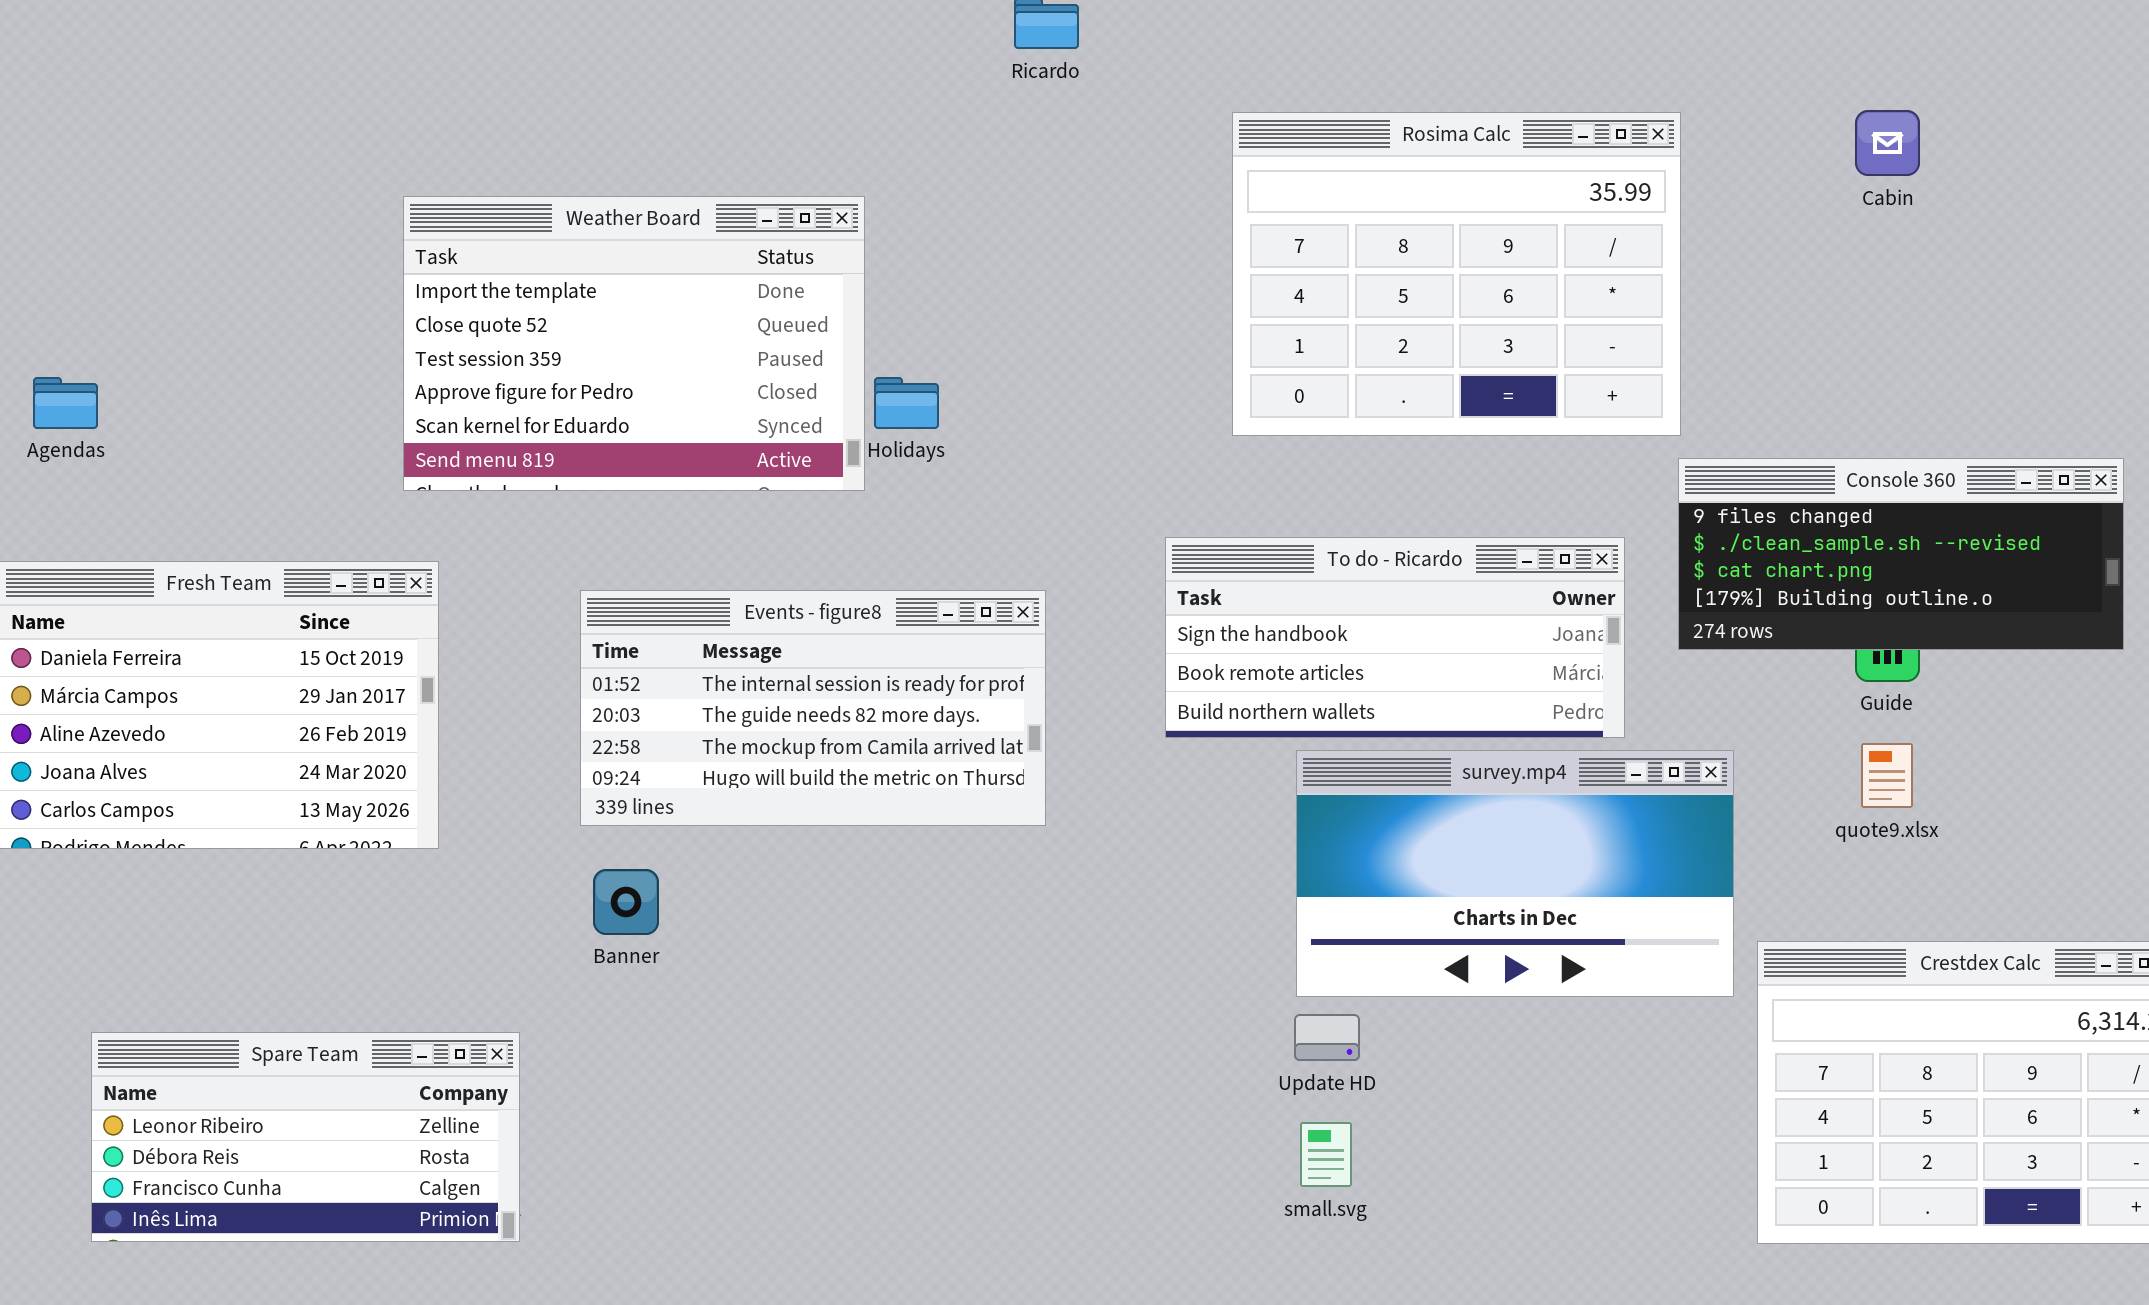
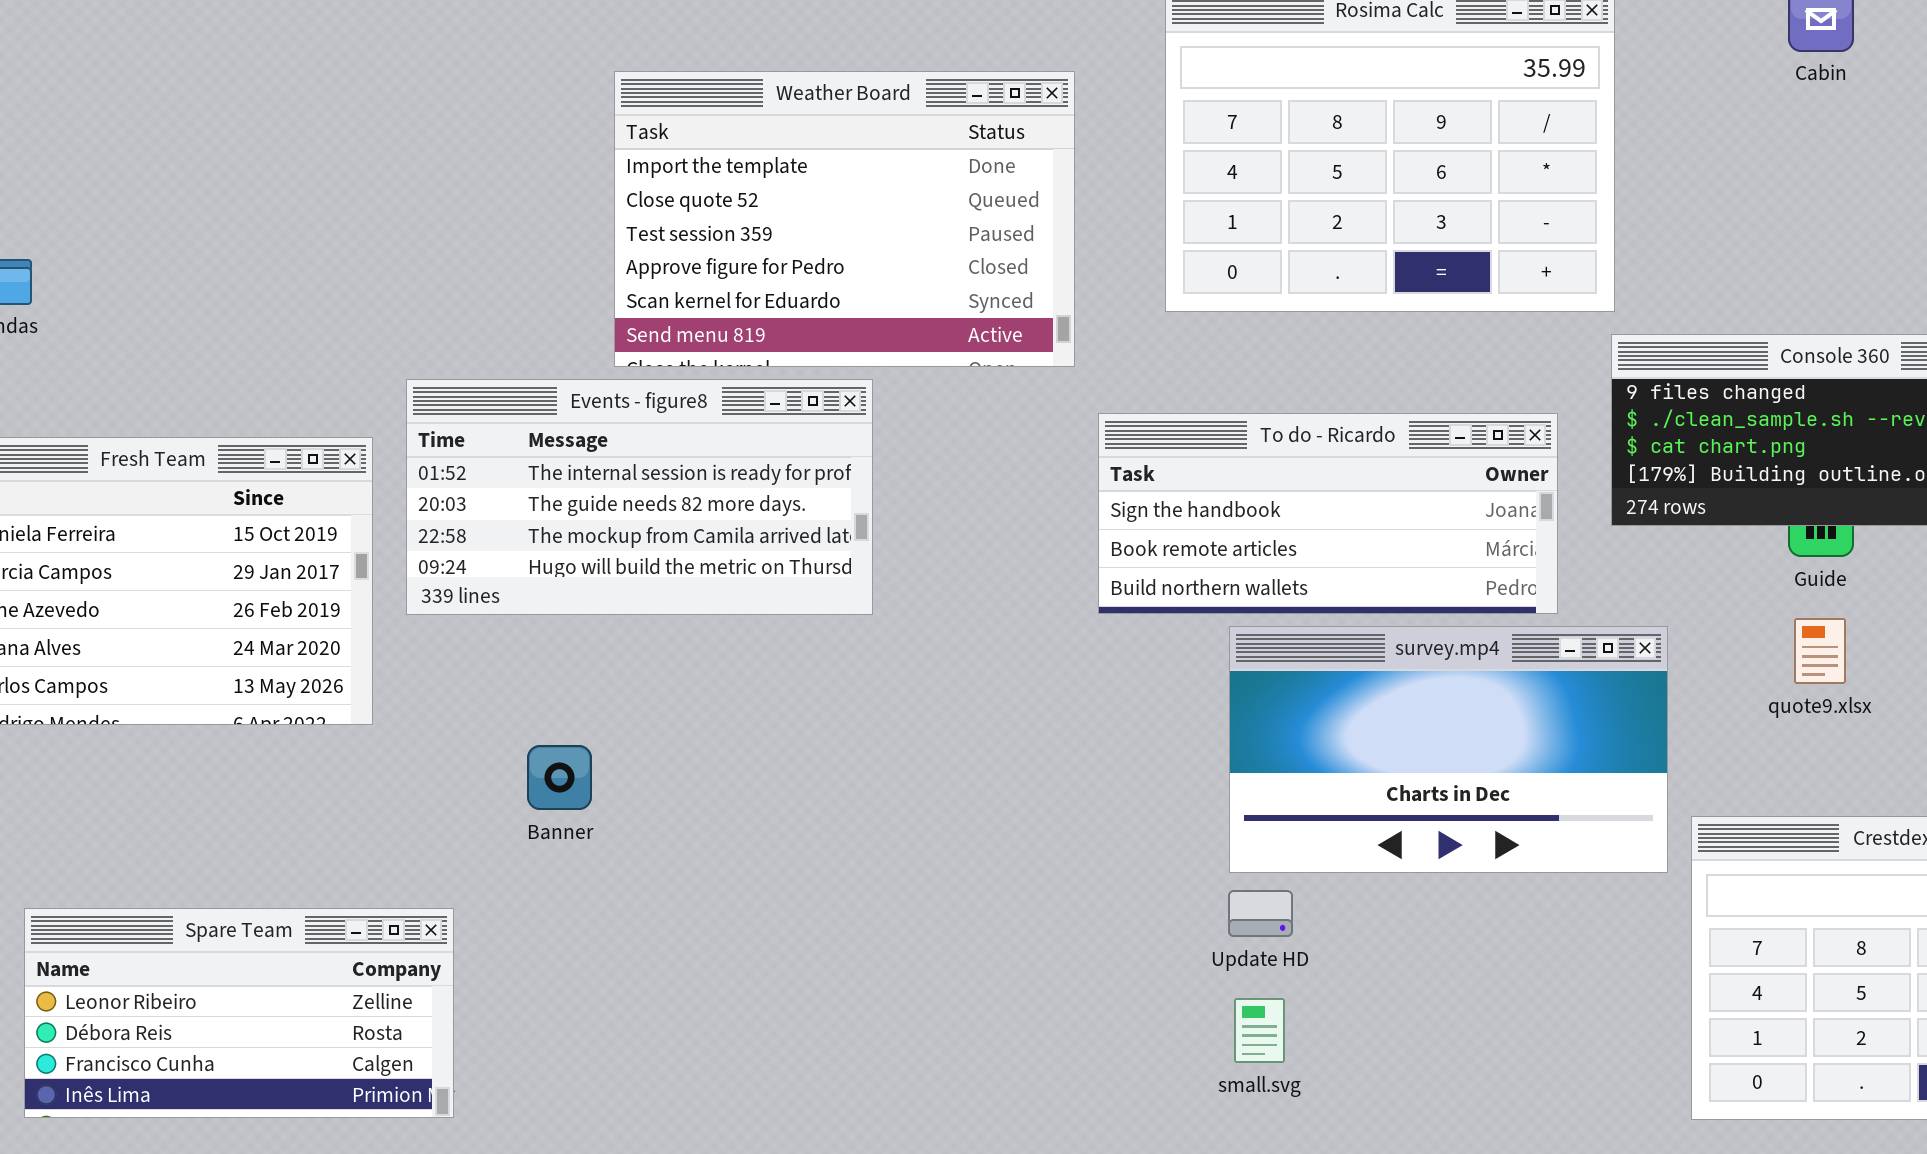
Weather Board: [403,196,865,491] -> [614,71,1075,367], moved
Events - figure8: [580,590,1046,826] -> [406,379,873,615], moved

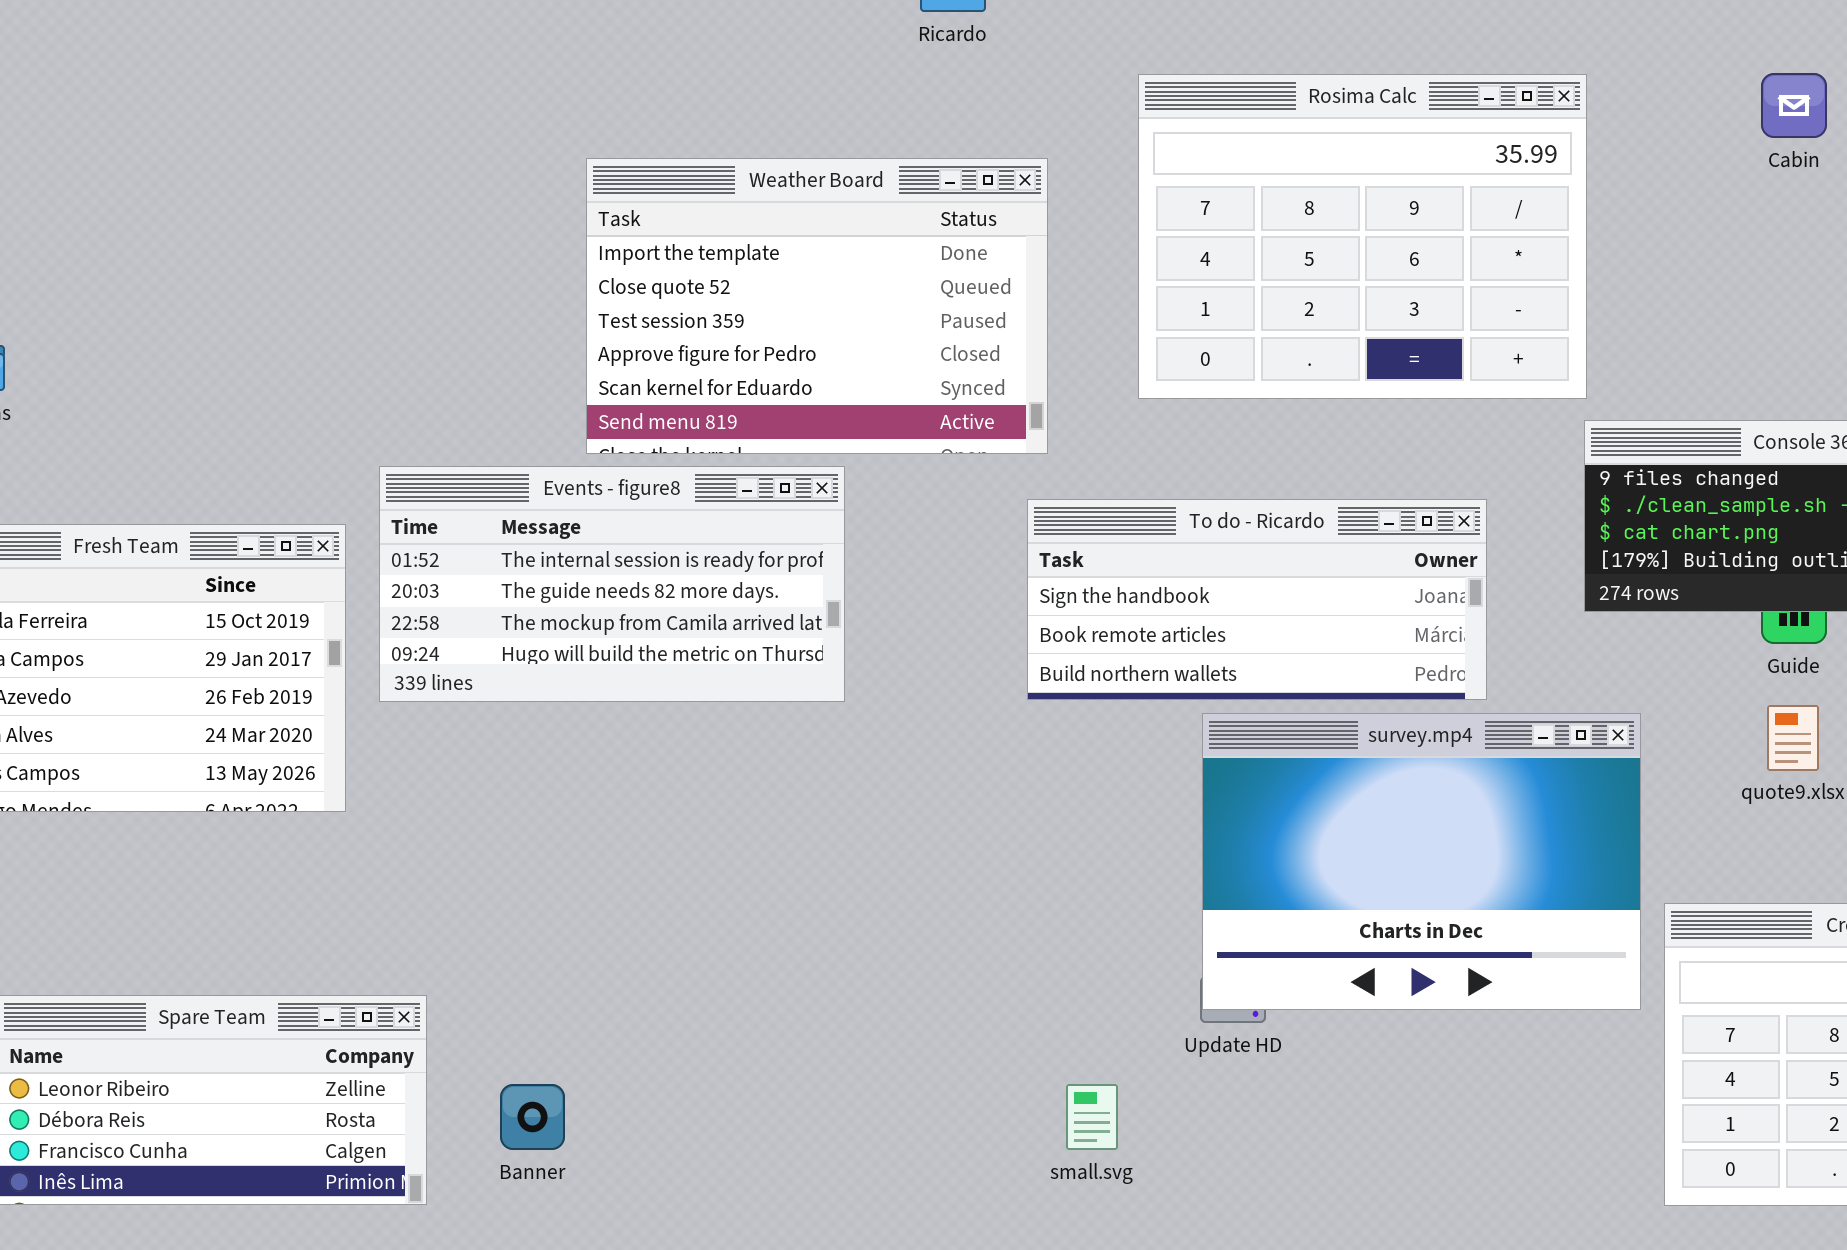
To do - Ricardo: [1098,413,1558,614] -> [1027,499,1487,700], moved
survey.mp4: [1229,626,1668,873] -> [1202,713,1641,1010], resized
Banner: [527,745,592,810] -> [500,1084,565,1150], moved
small.svg: [1234,998,1285,1063] -> [1066,1084,1118,1150], moved

